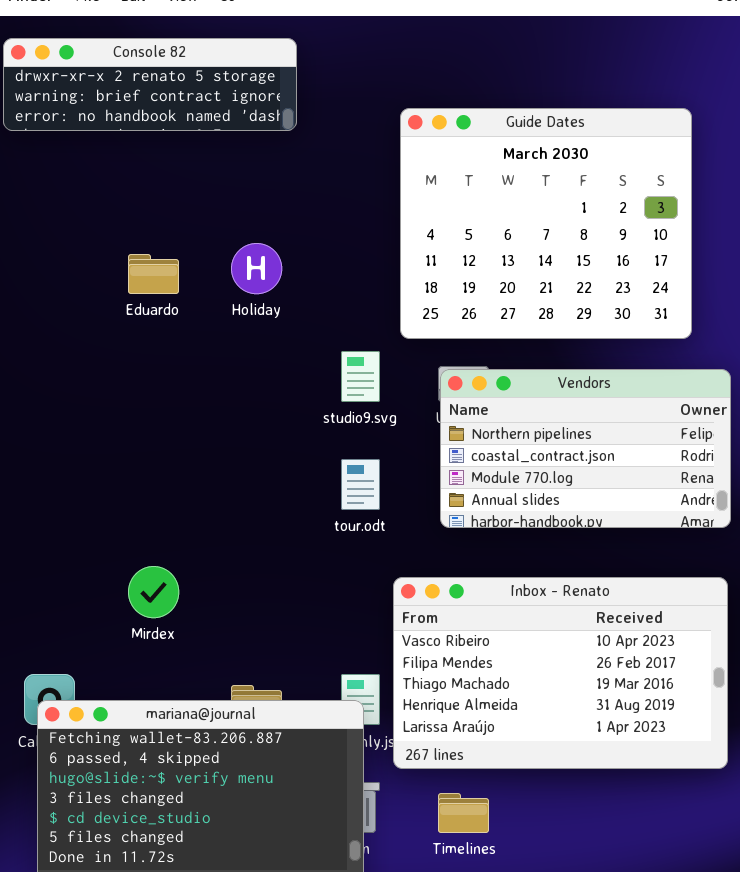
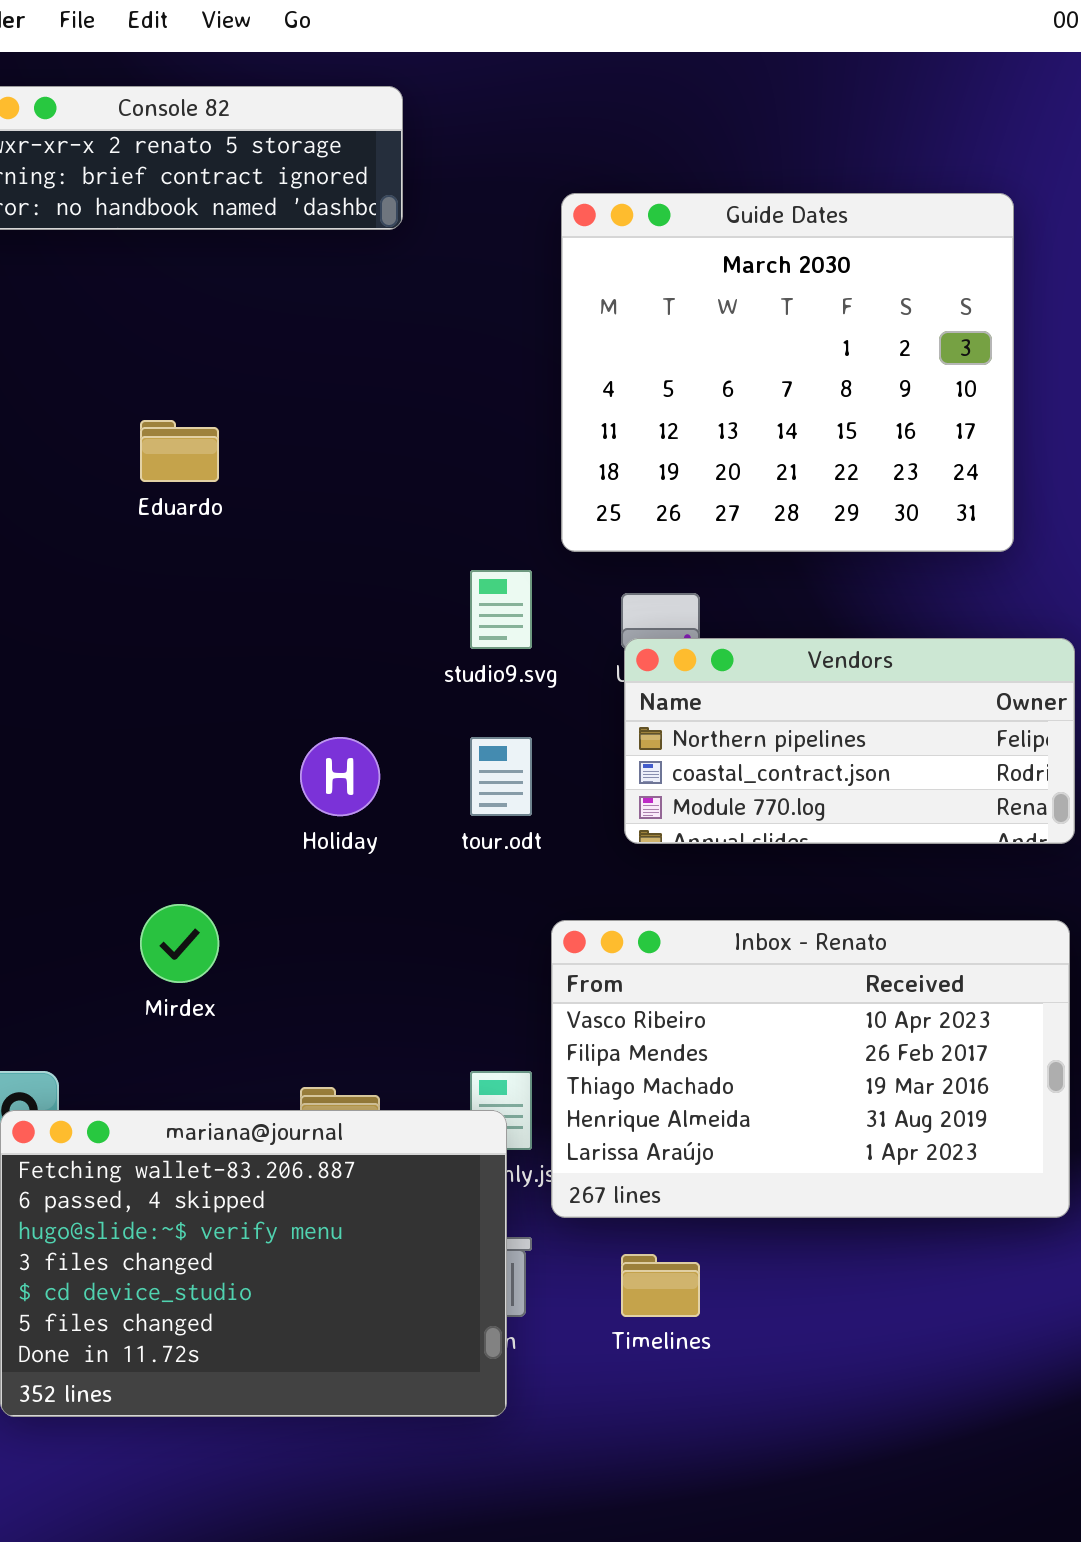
Holiday: [231,243,282,294] -> [300,737,380,816], moved
Vendors: [440,369,731,528] -> [624,638,1075,844], resized

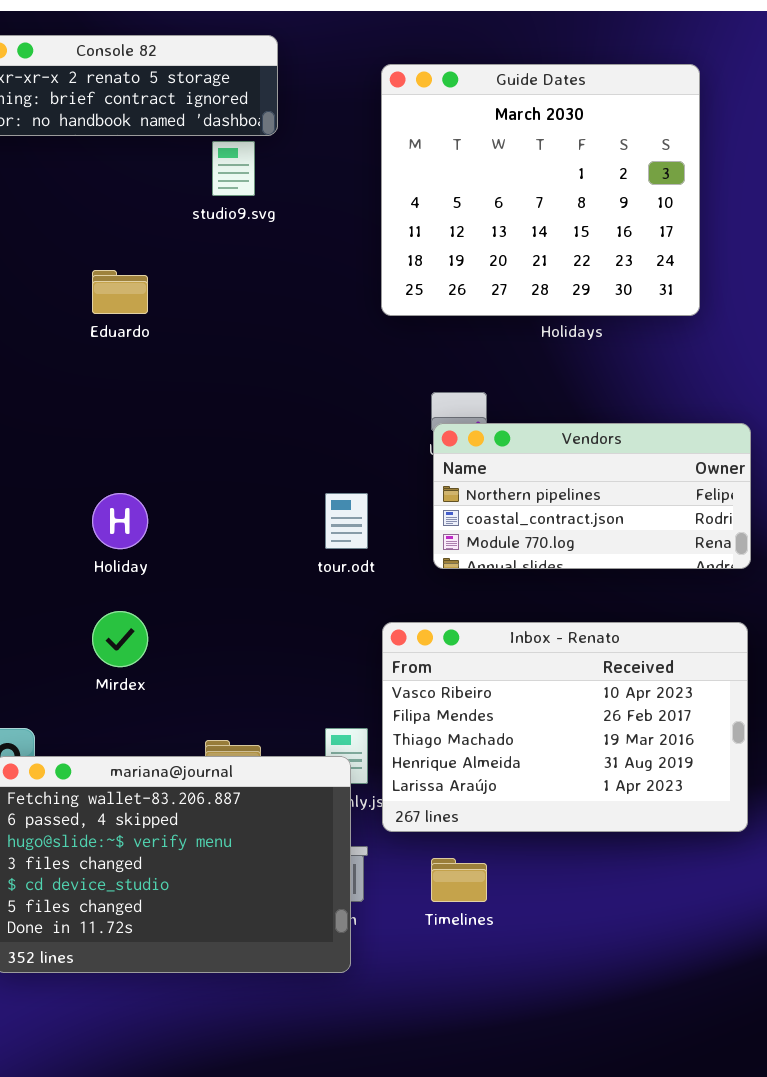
Guide Dates: [561,193,1014,552] -> [381,64,700,316], moved
studio9.svg: [470,570,532,649] -> [212,141,255,196], moved
Holiday: [300,737,380,816] -> [92,493,148,549], moved

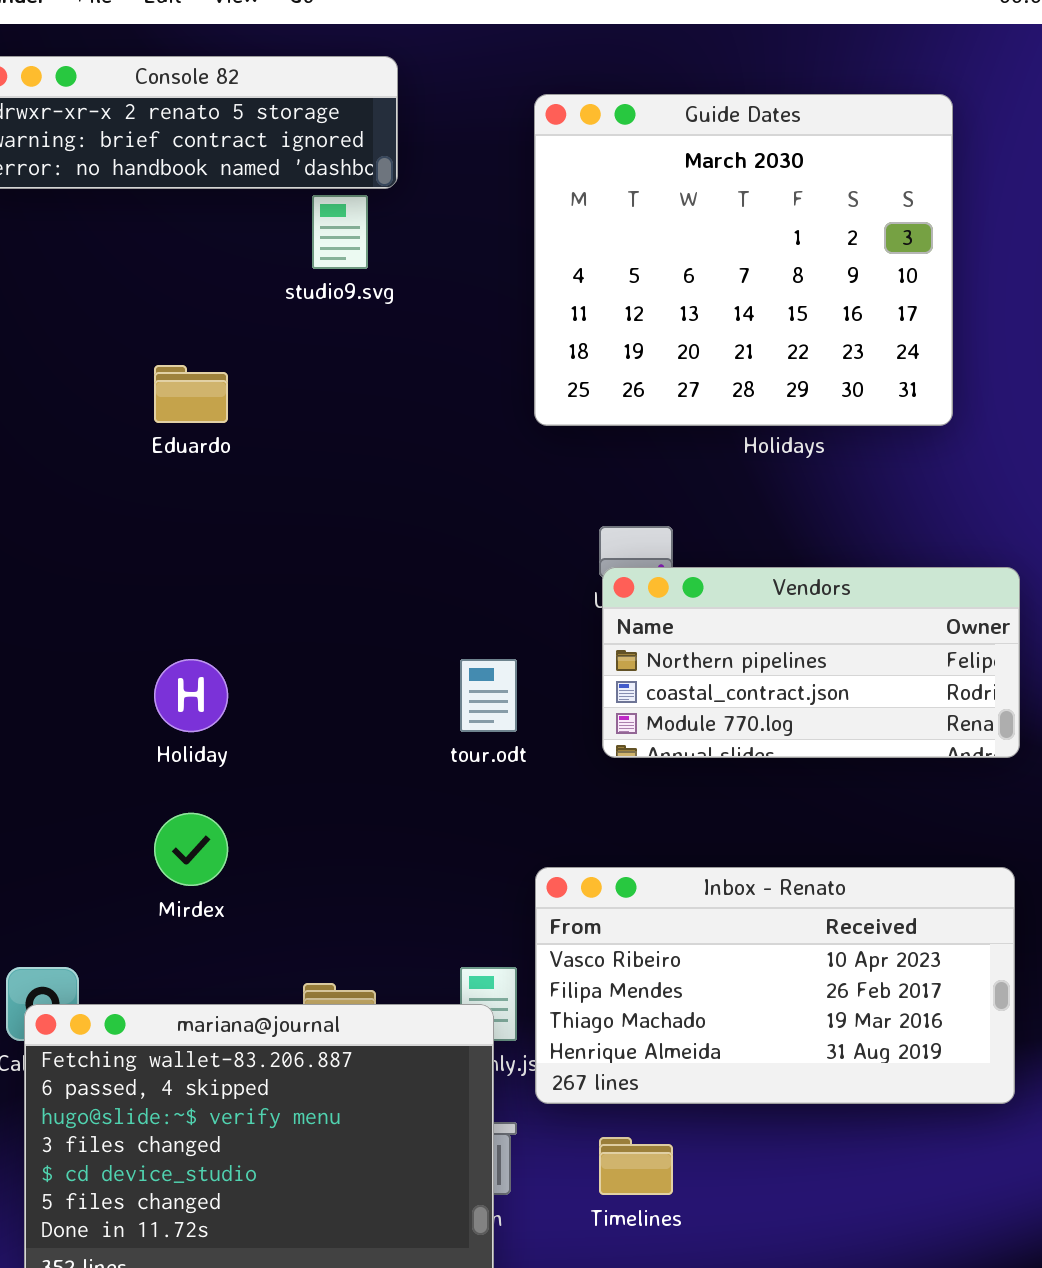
Inbox - Renato: [382,622,748,832] -> [535,867,1015,1104], resized

